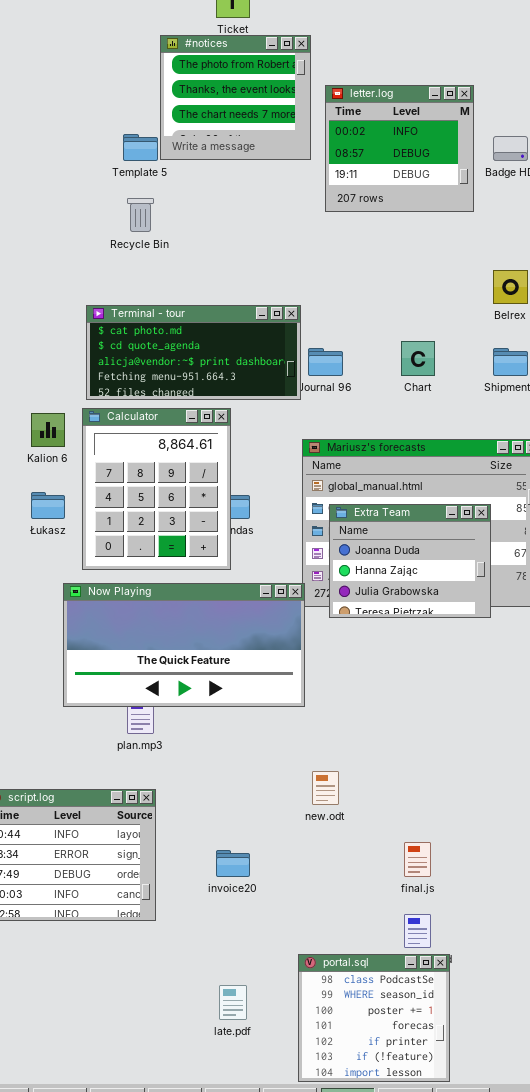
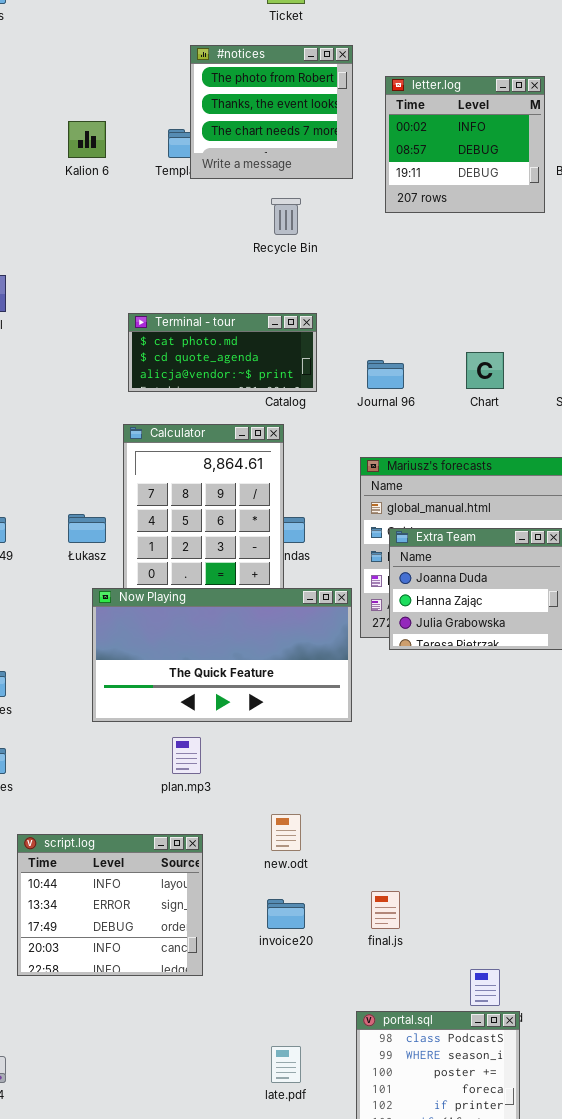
#notices: [160,35,311,160] -> [190,45,353,179], moved
Recycle Bin: [127,198,154,232] -> [271,198,301,235], moved
Terminal - tour: [86,305,301,400] -> [128,313,317,392], resized
Kalion 6: [31,413,65,447] -> [68,121,106,158], moved
Now Playing: [63,583,305,707] -> [92,588,352,722], moved
new.odt: [312,771,339,805] -> [271,814,301,851], moved
final.js: [404,842,431,877] -> [371,891,400,929], moved

